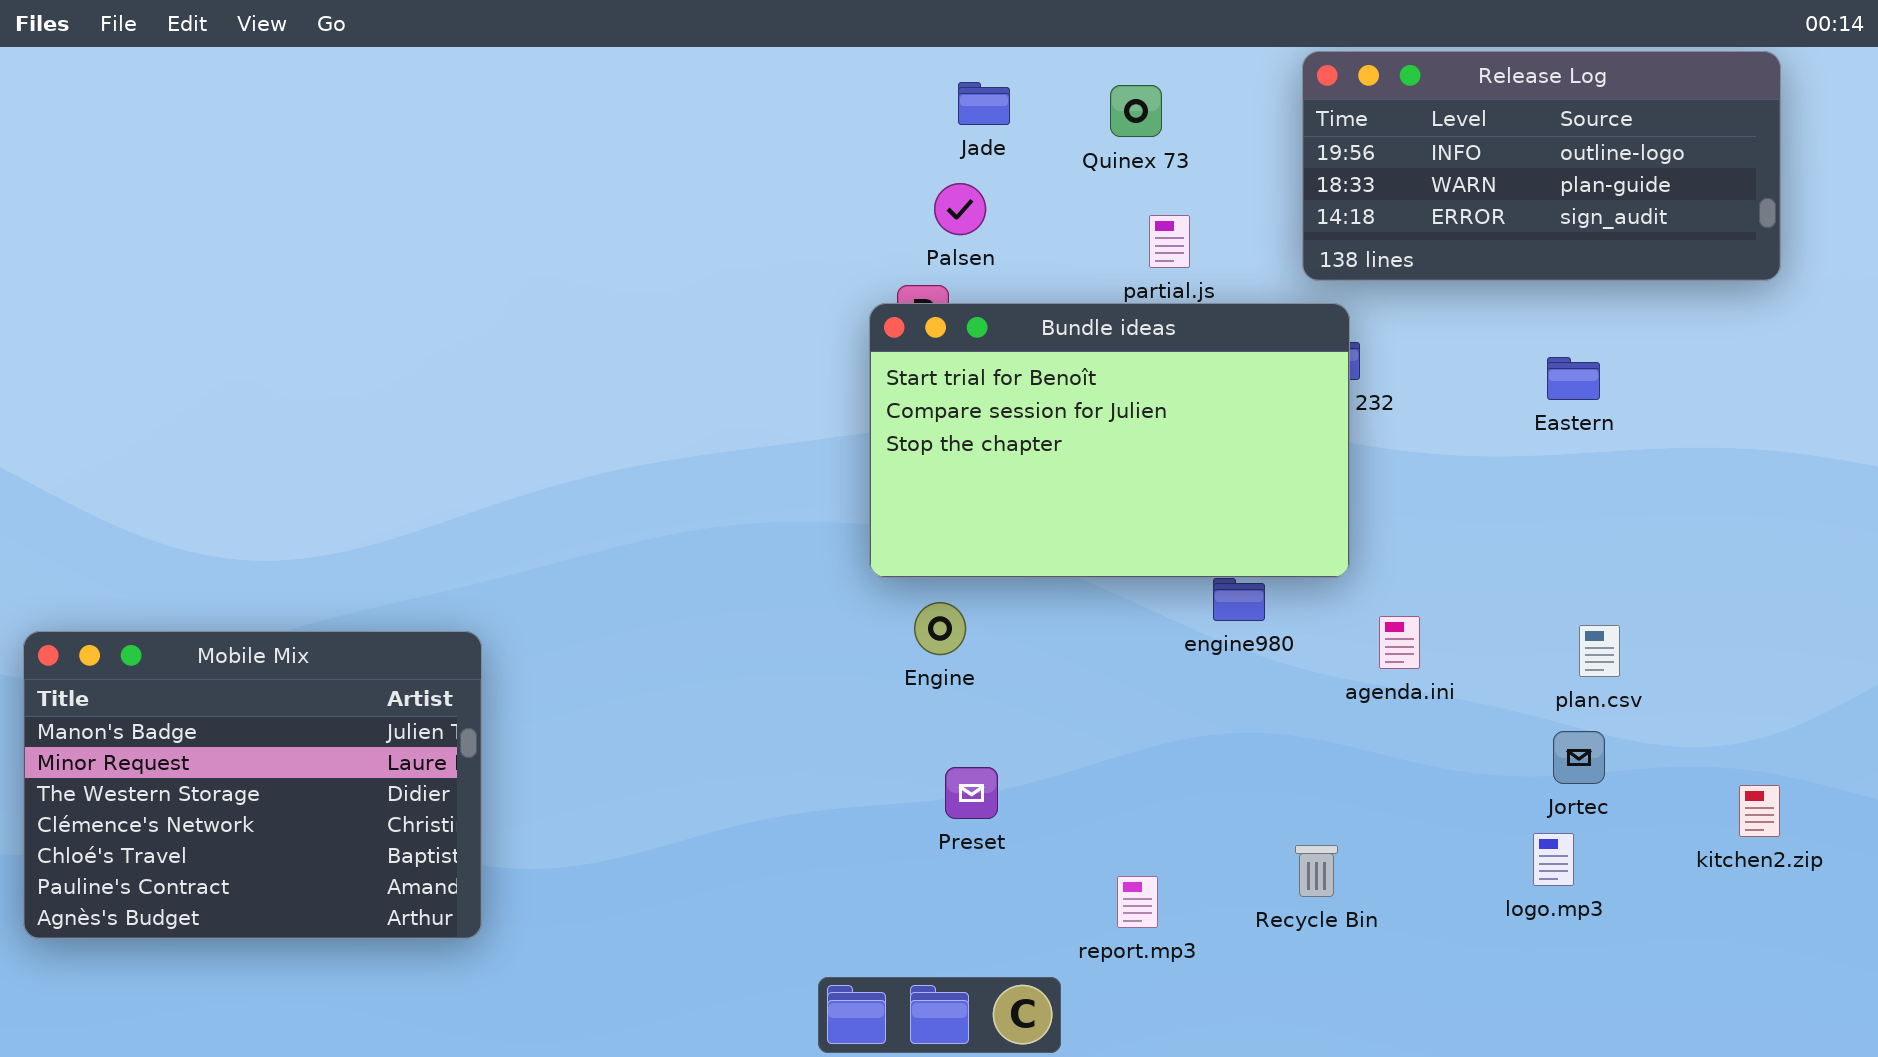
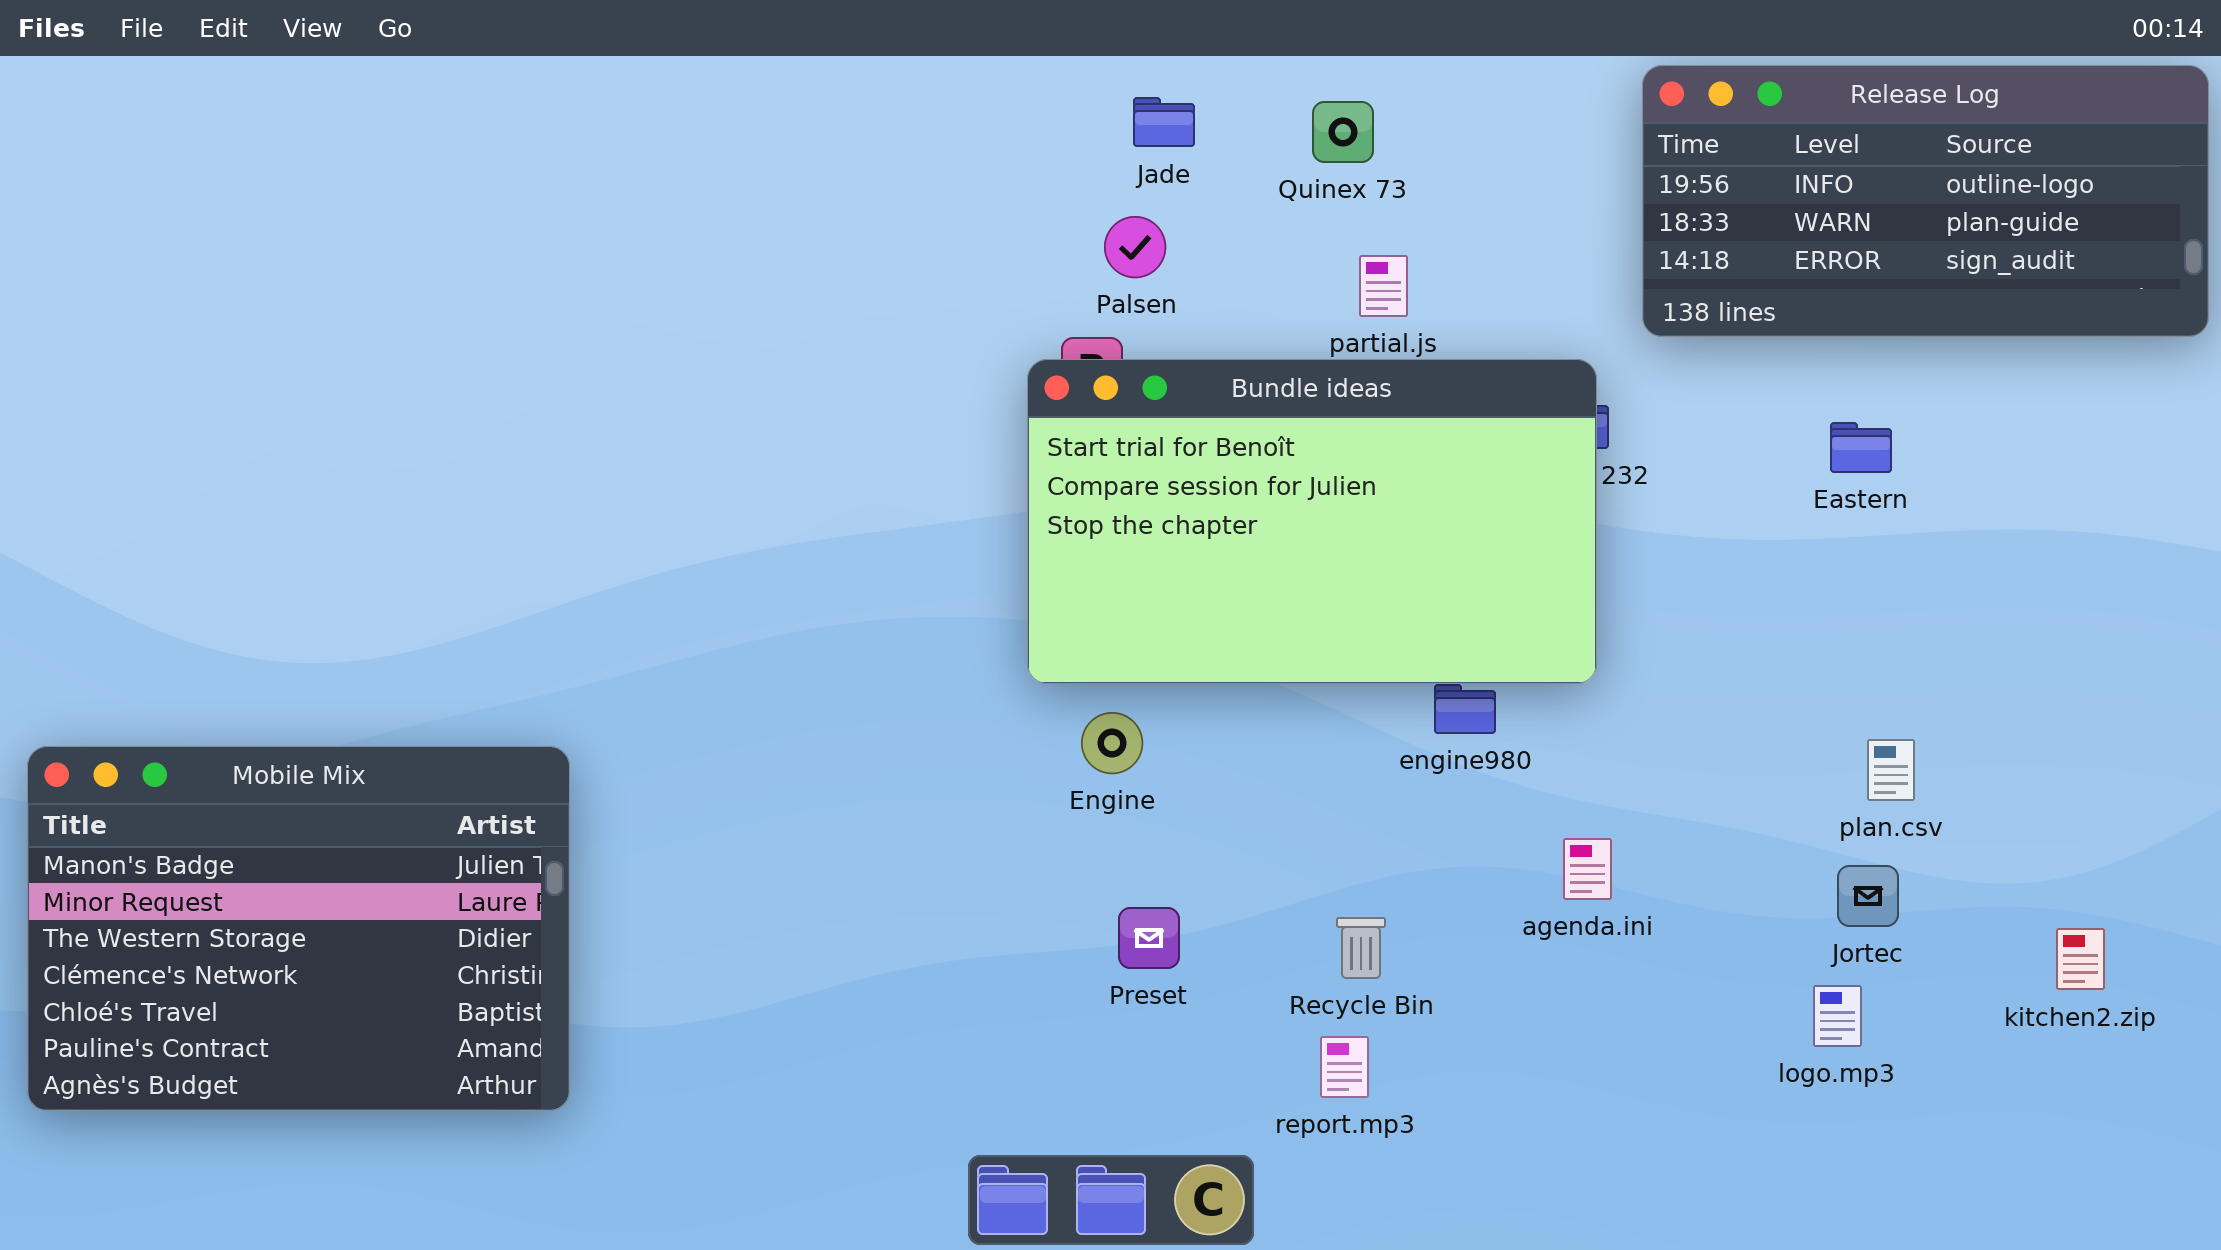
Release Log: [1302,51,1781,281] -> [1642,65,2209,337], moved
agenda.ini: [1379,616,1420,669] -> [1563,838,1612,900], moved
Recycle Bin: [1295,845,1338,897] -> [1336,917,1386,979], moved

